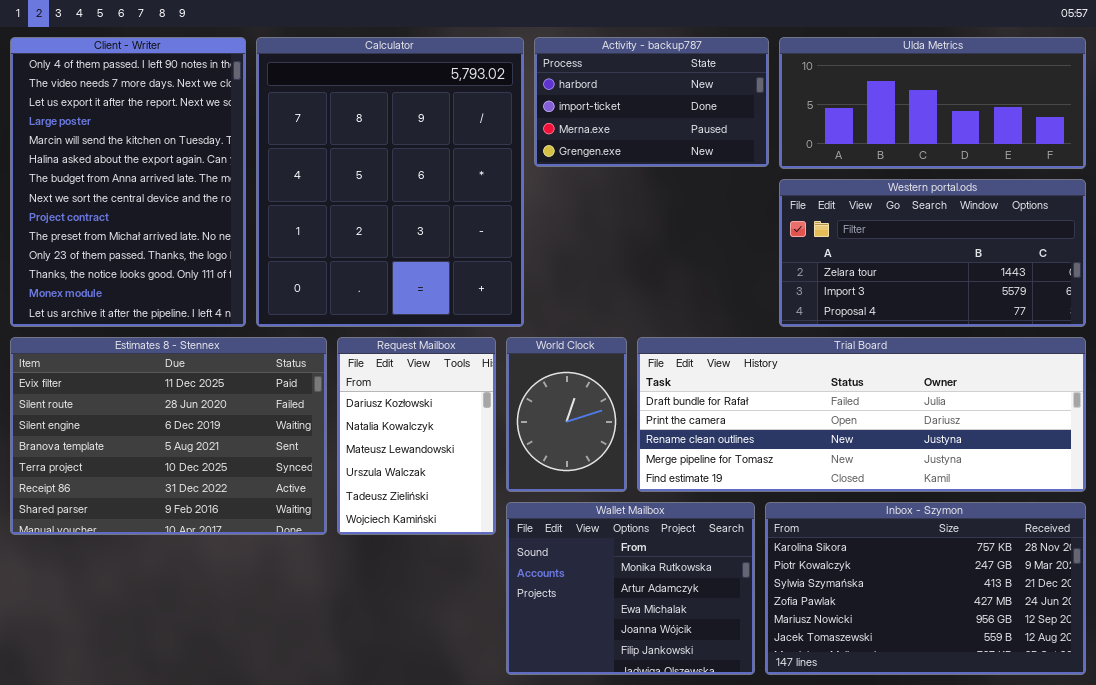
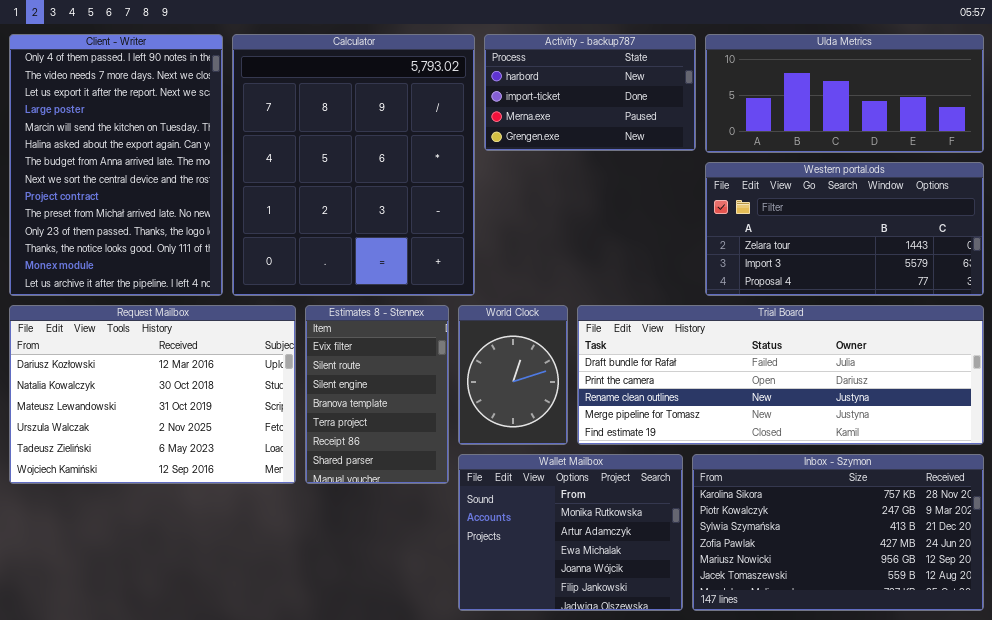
Estimates 8 - Stennex: [10,337,327,535] -> [305,305,449,484], moved, resized
Request Mailbox: [337,337,496,535] -> [9,305,296,484], moved, resized

